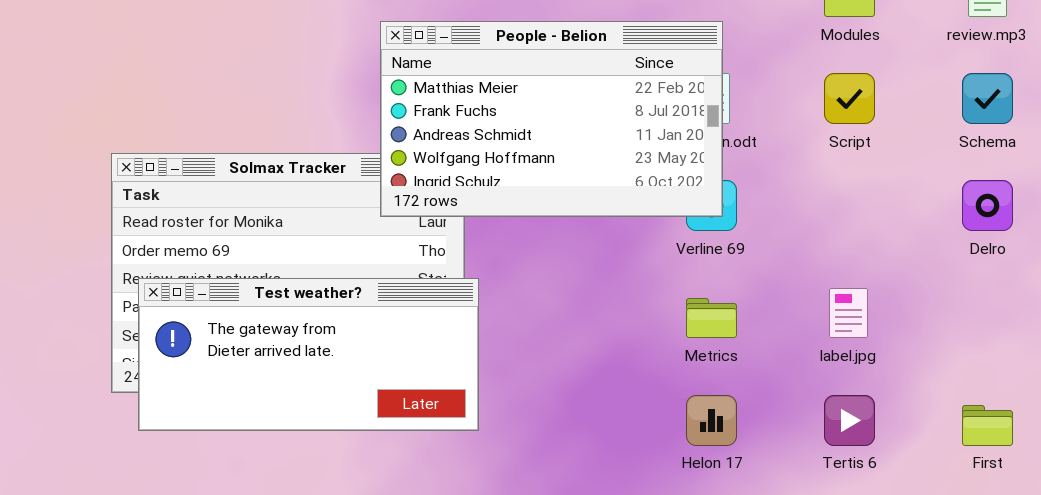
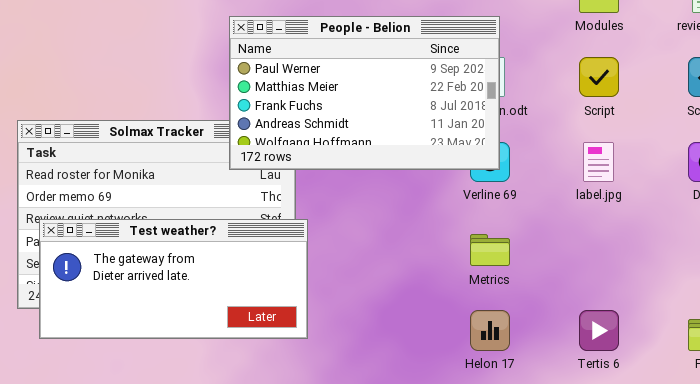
People - Belion: [380,21,723,217] -> [229,16,500,170], scrolled up 1 row
label.jpg: [829,288,868,338] -> [583,142,614,182], moved

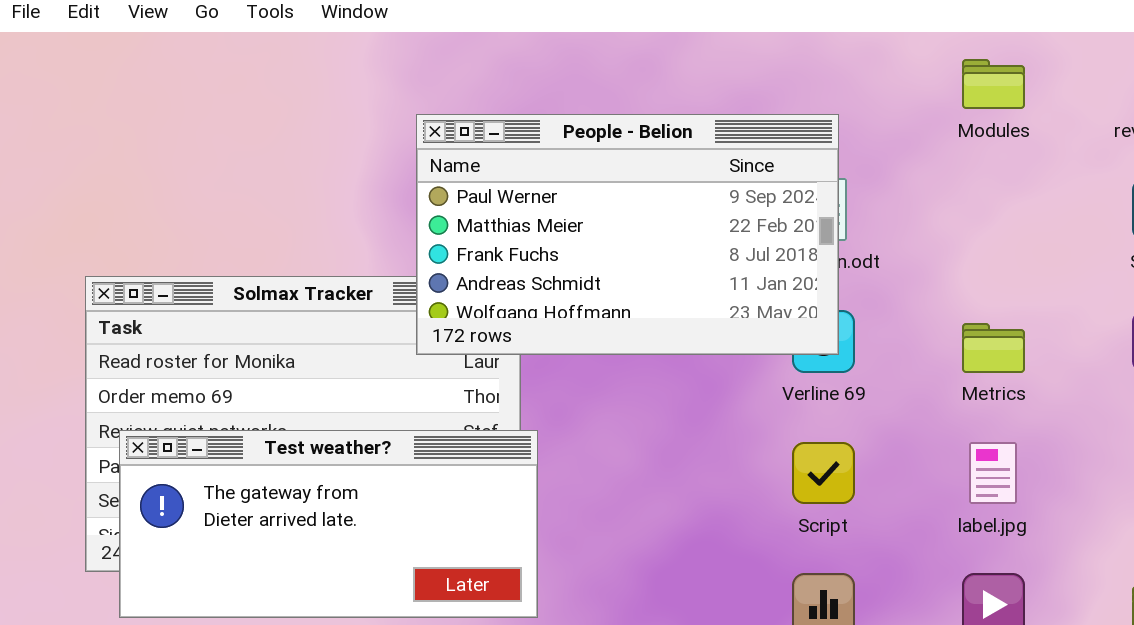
Script: [579,57,619,97] -> [792,442,855,504], moved
label.jpg: [583,142,614,182] -> [969,442,1017,504], moved
Metrics: [470,234,510,266] -> [962,323,1025,373], moved

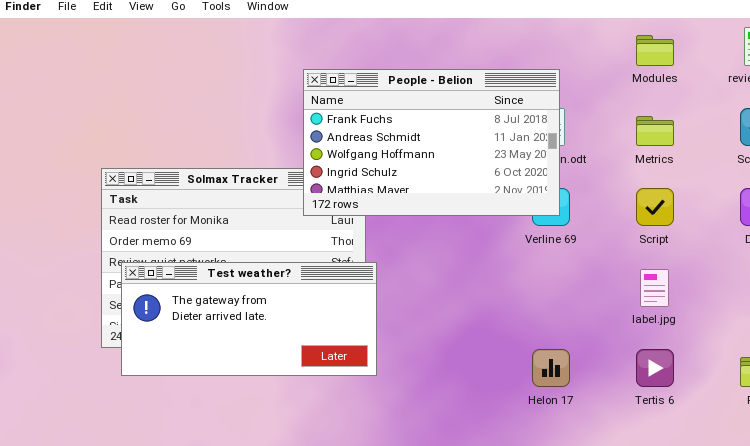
People - Belion: [416,114,839,355] -> [303,69,560,216], scrolled down 2 rows
Metrics: [962,323,1025,373] -> [636,116,674,146], moved
Script: [792,442,855,504] -> [636,188,674,226], moved

